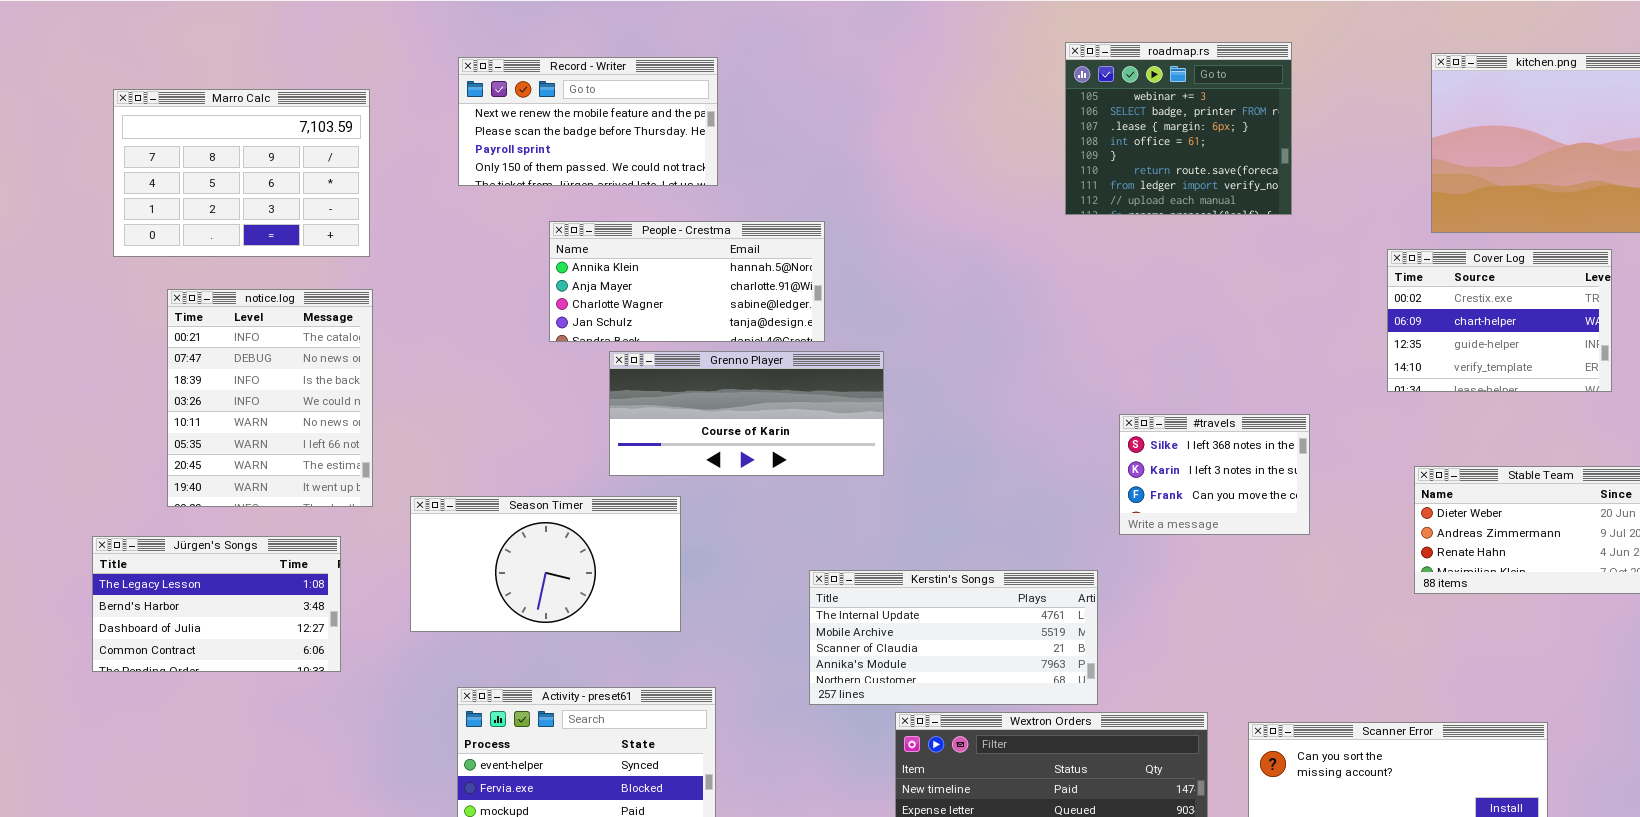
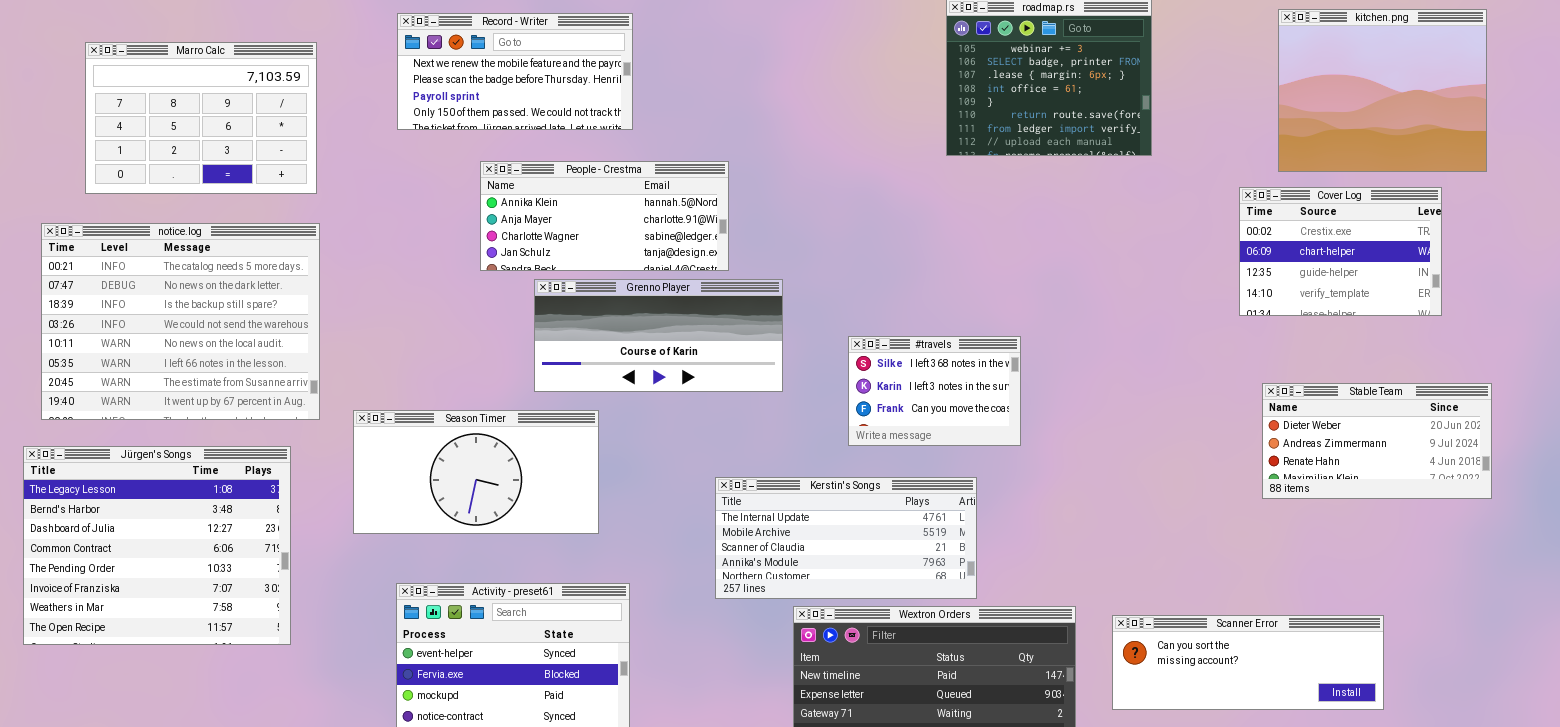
notice.log: [167,289,373,507] -> [41,223,320,420], resized
#travels: [1119,414,1310,535] -> [848,336,1021,446], moved
Jürgen's Songs: [92,536,341,672] -> [23,446,291,645], resized

